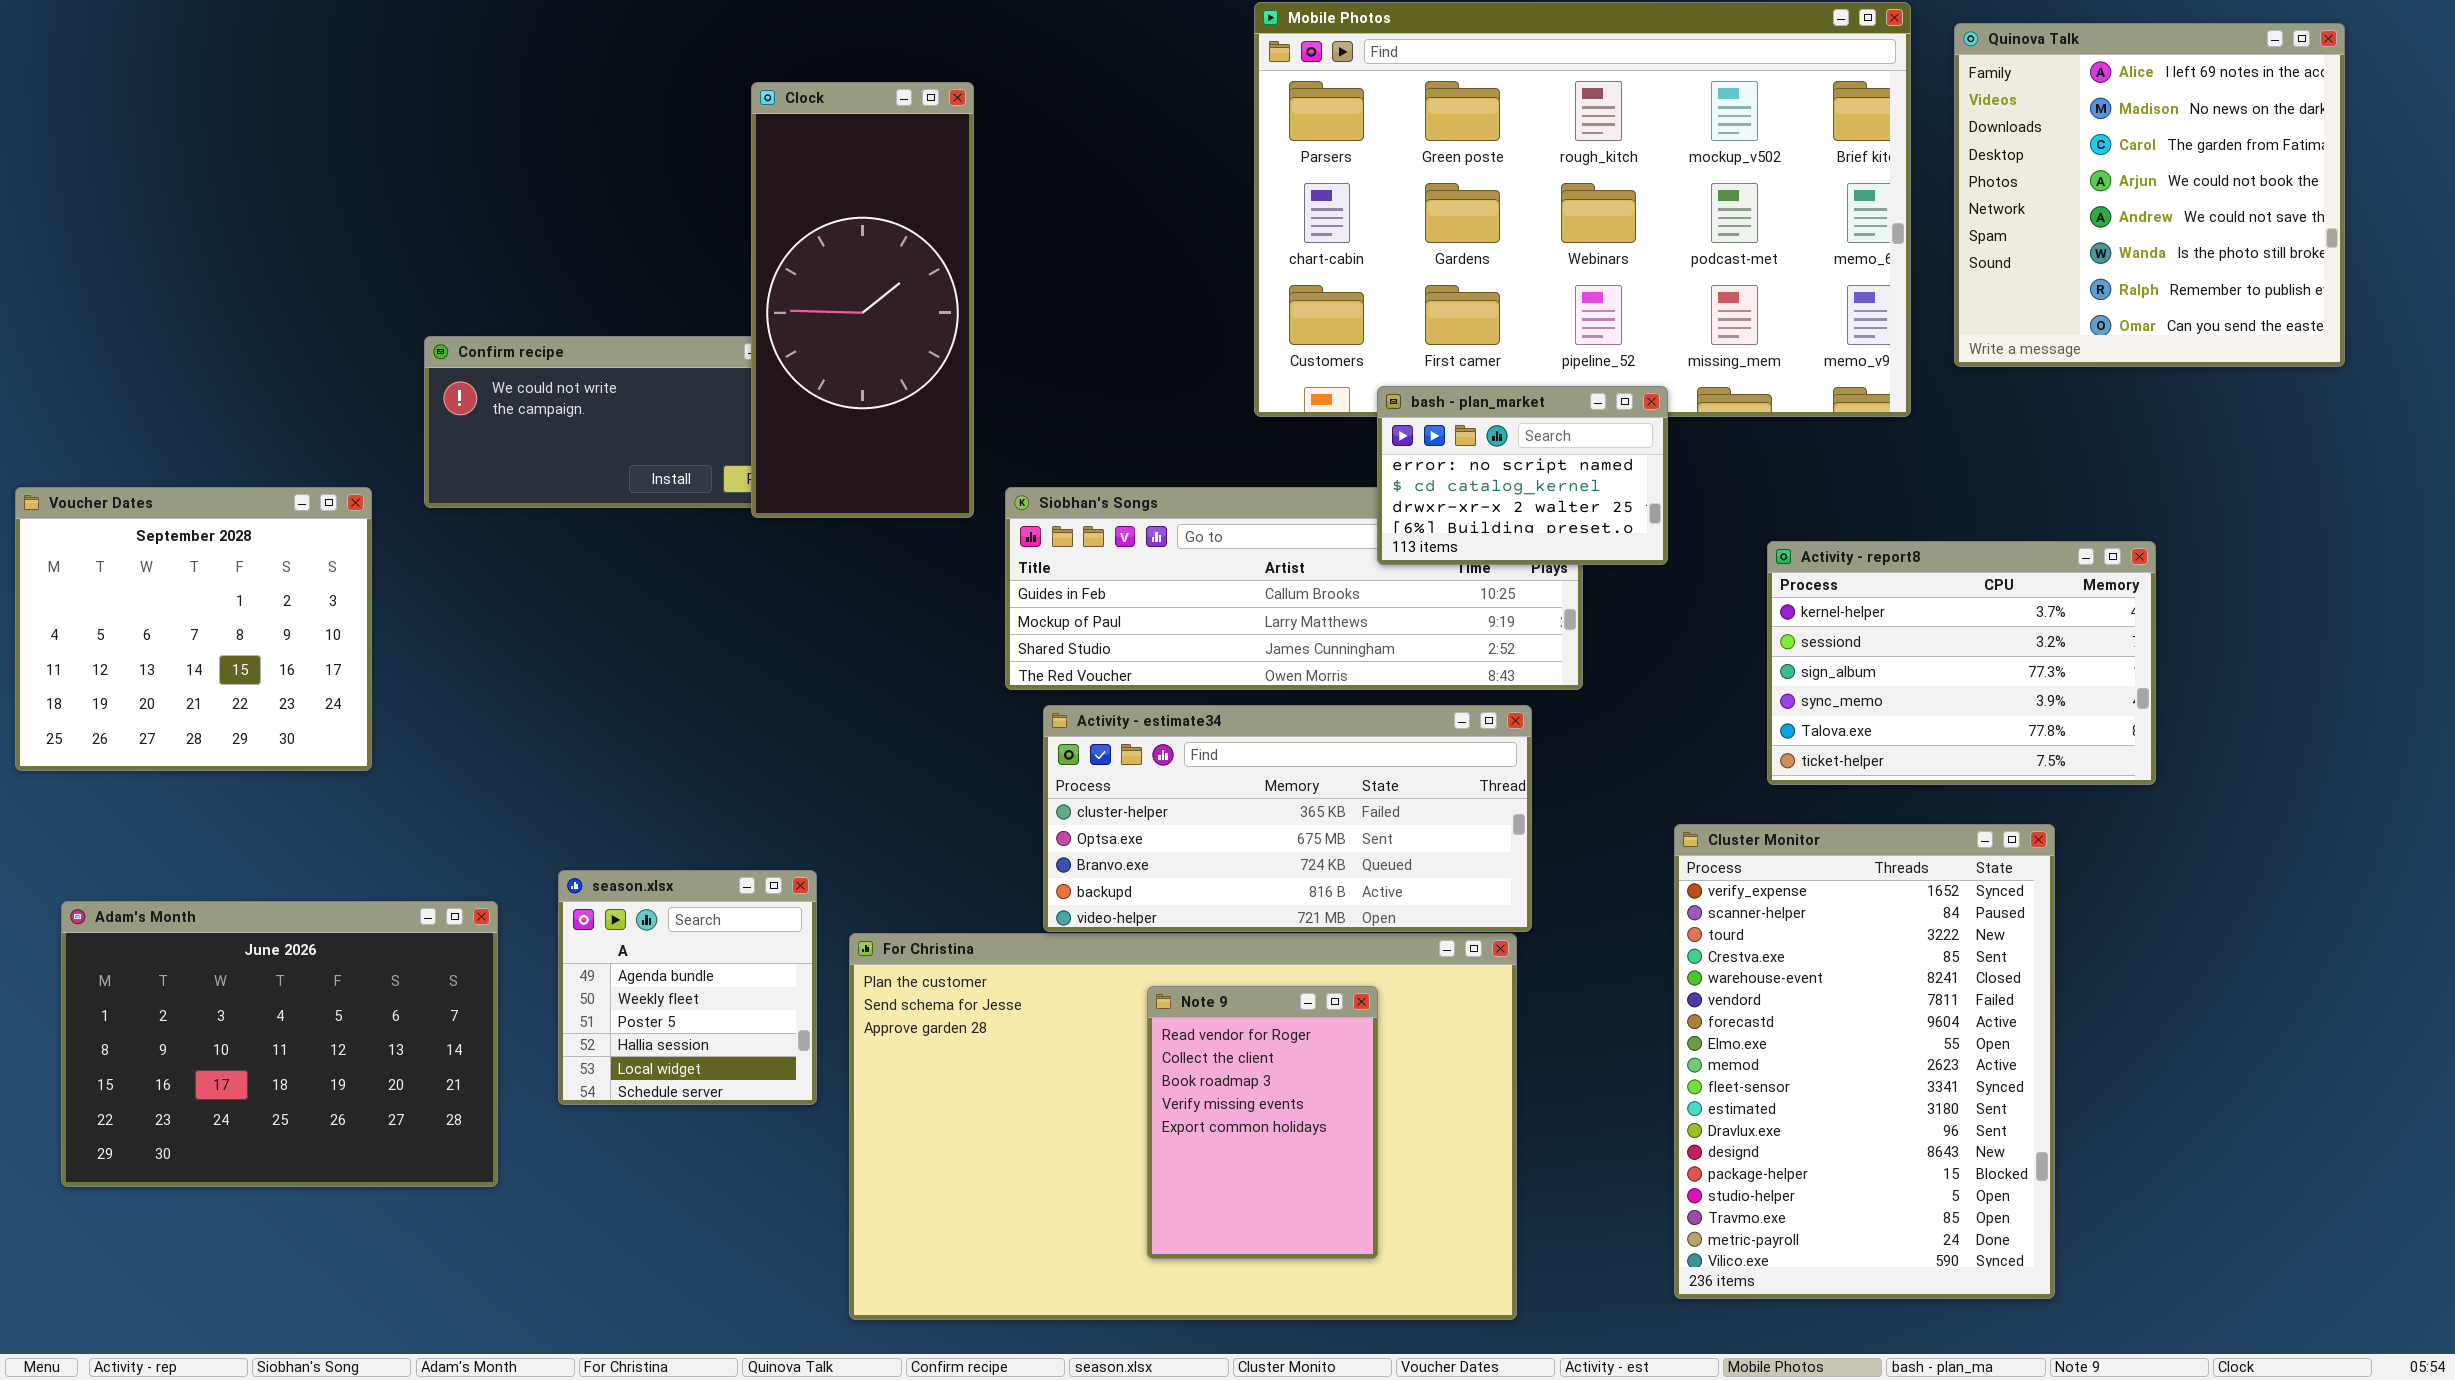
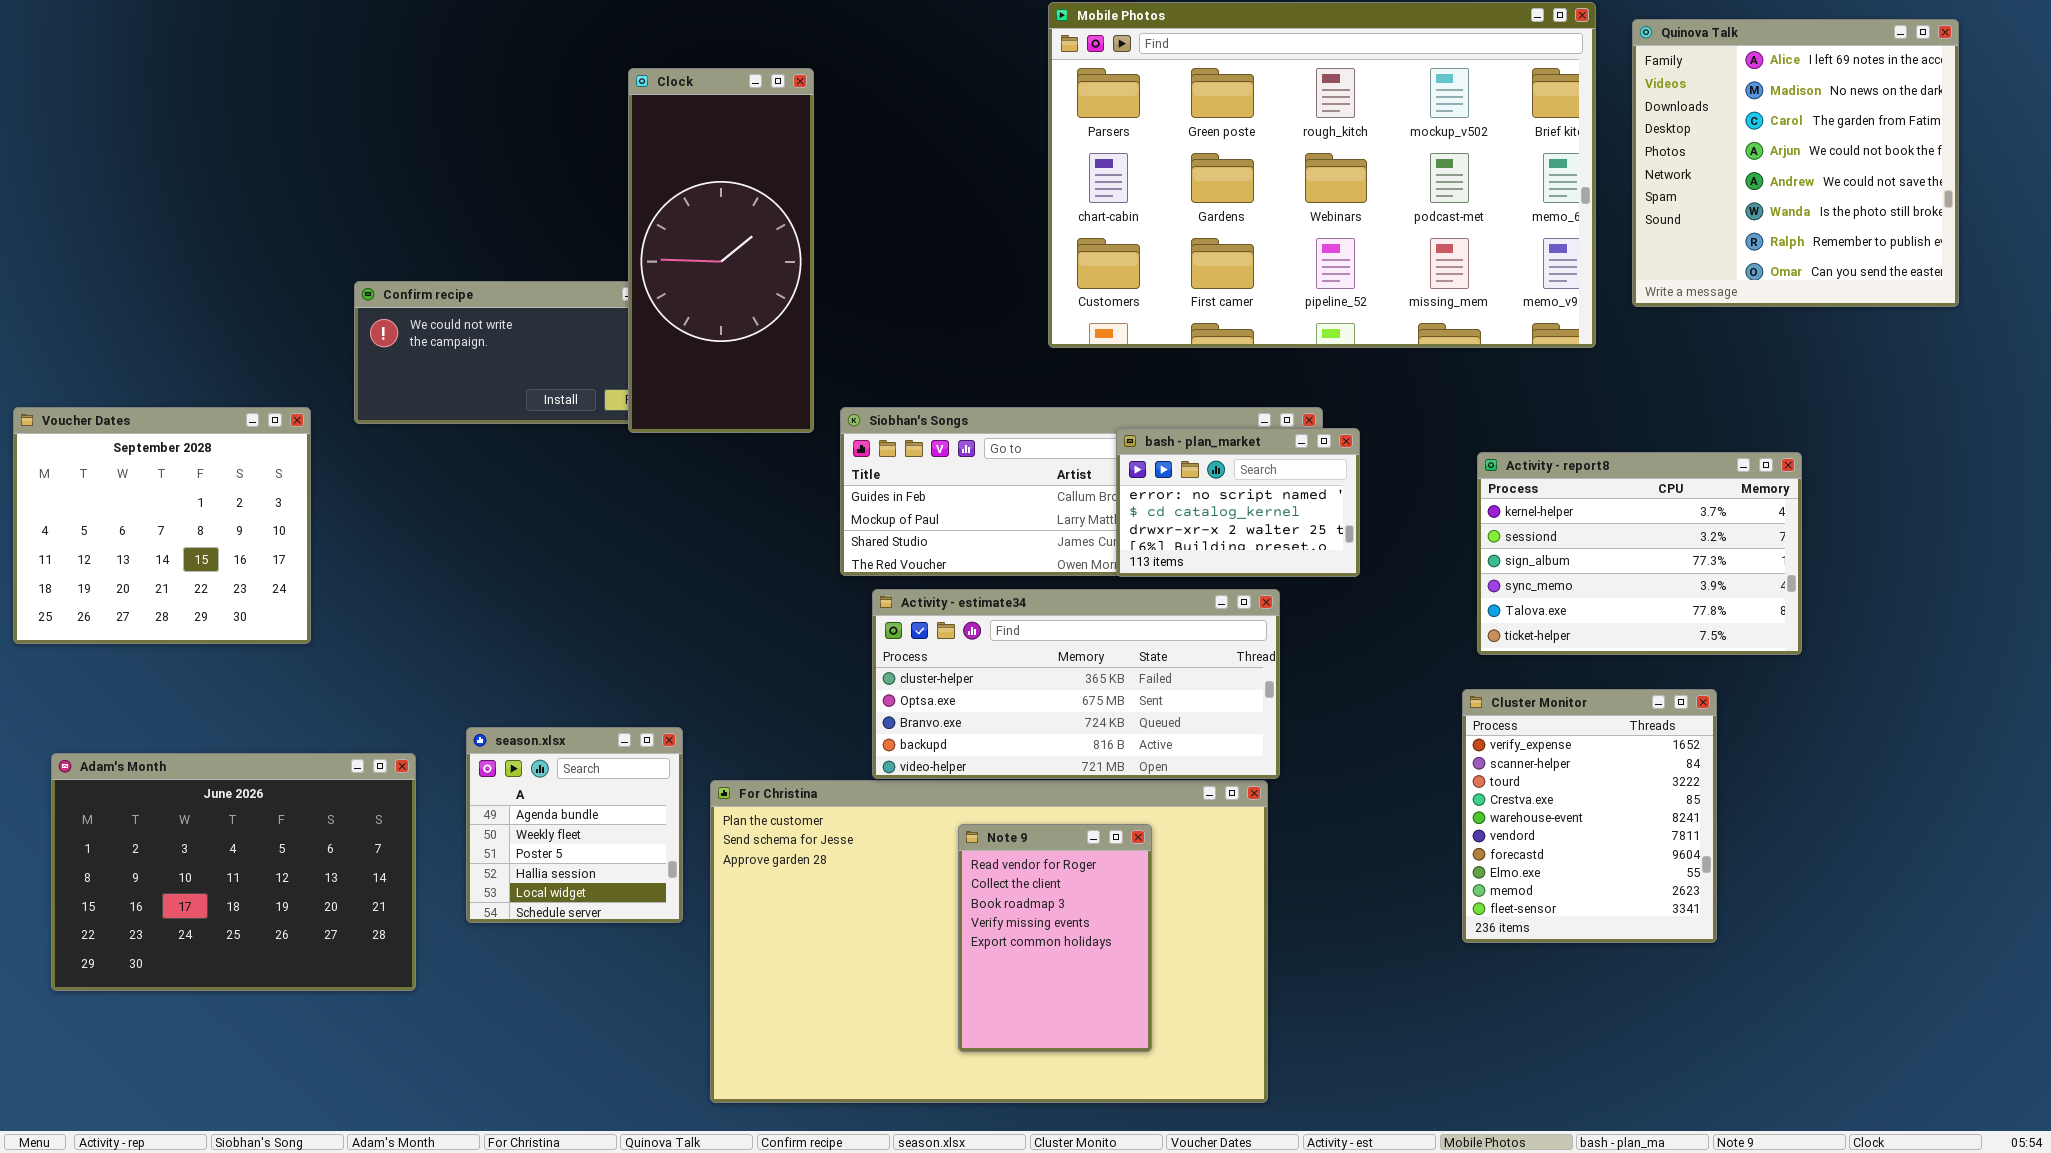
bash - plan_market: [1377,386,1668,565] -> [1116,428,1360,577], moved
Cluster Monitor: [1674,824,2055,1299] -> [1462,689,1717,943], resized

